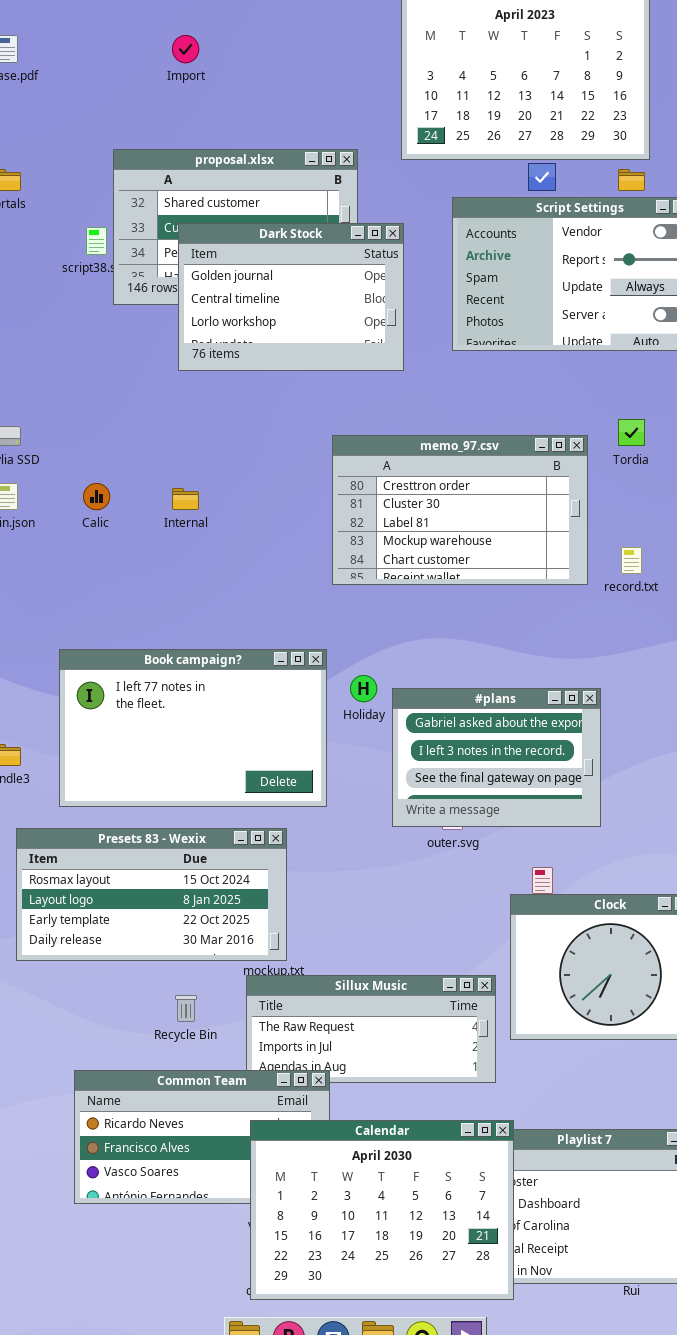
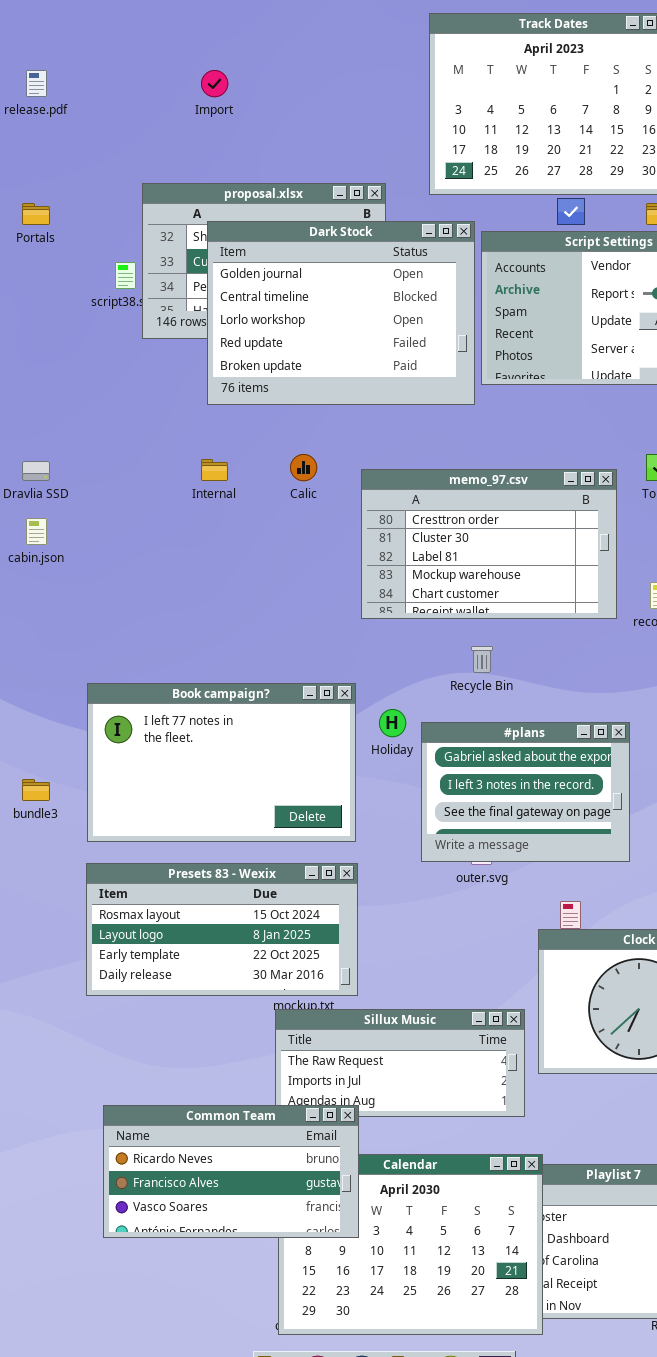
Dark Stock: [178,223,404,371] -> [207,221,475,405], resized
Calic: [83,483,110,510] -> [290,454,317,481], moved
Internal: [172,488,199,510] -> [201,459,228,481], moved
Presets 83 - Wexix: [16,828,287,961] -> [86,863,358,996], moved
Recycle Bin: [175,995,197,1022] -> [471,646,493,673], moved
Common Team: [74,1070,330,1204] -> [103,1105,359,1238], raised

